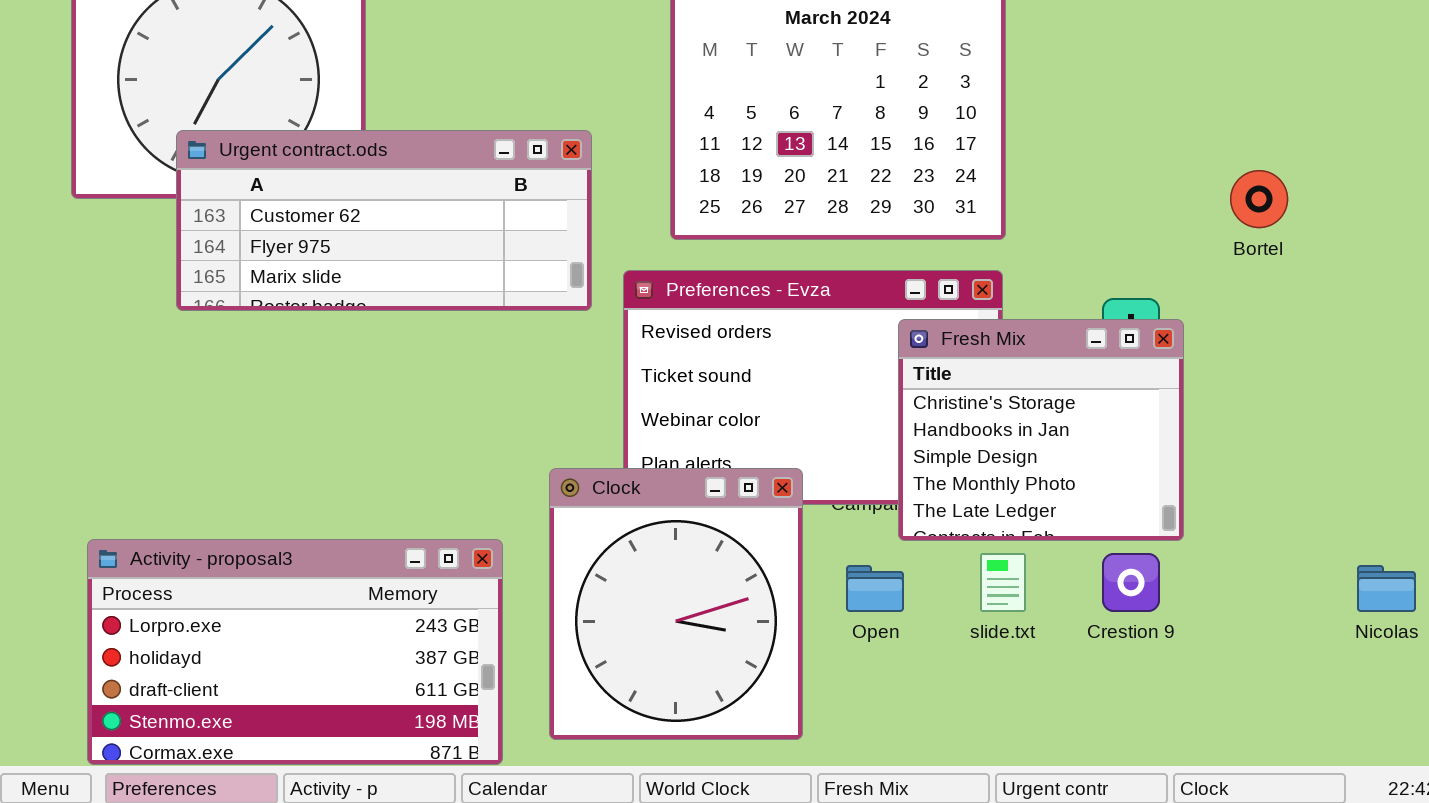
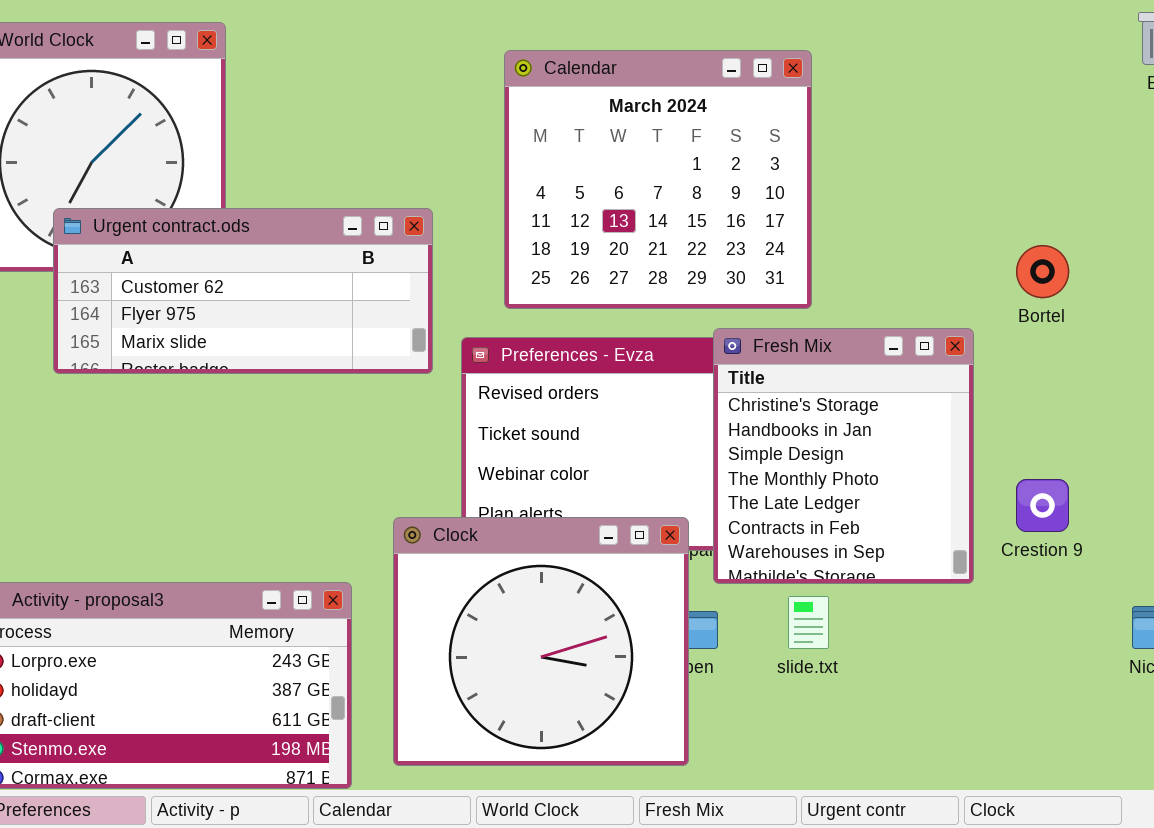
Fresh Mix: [898,319,1184,541] -> [713,328,974,584], resized
Clock: [549,468,803,740] -> [393,517,689,766], resized
Crestion 9: [1102,553,1160,612] -> [1016,479,1069,532], moved

